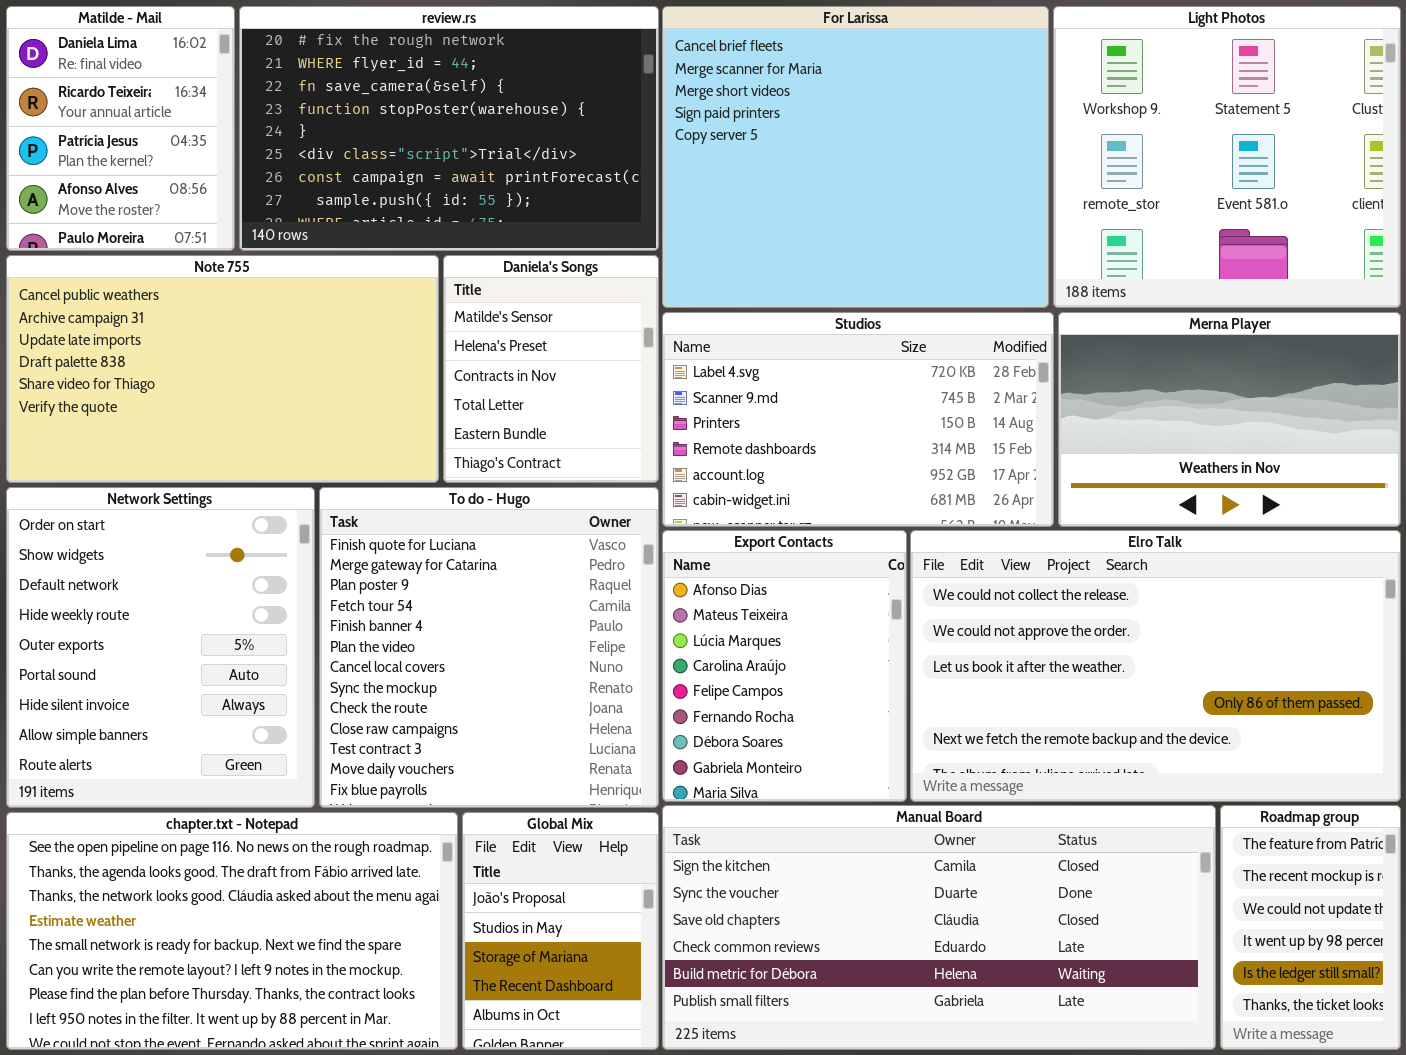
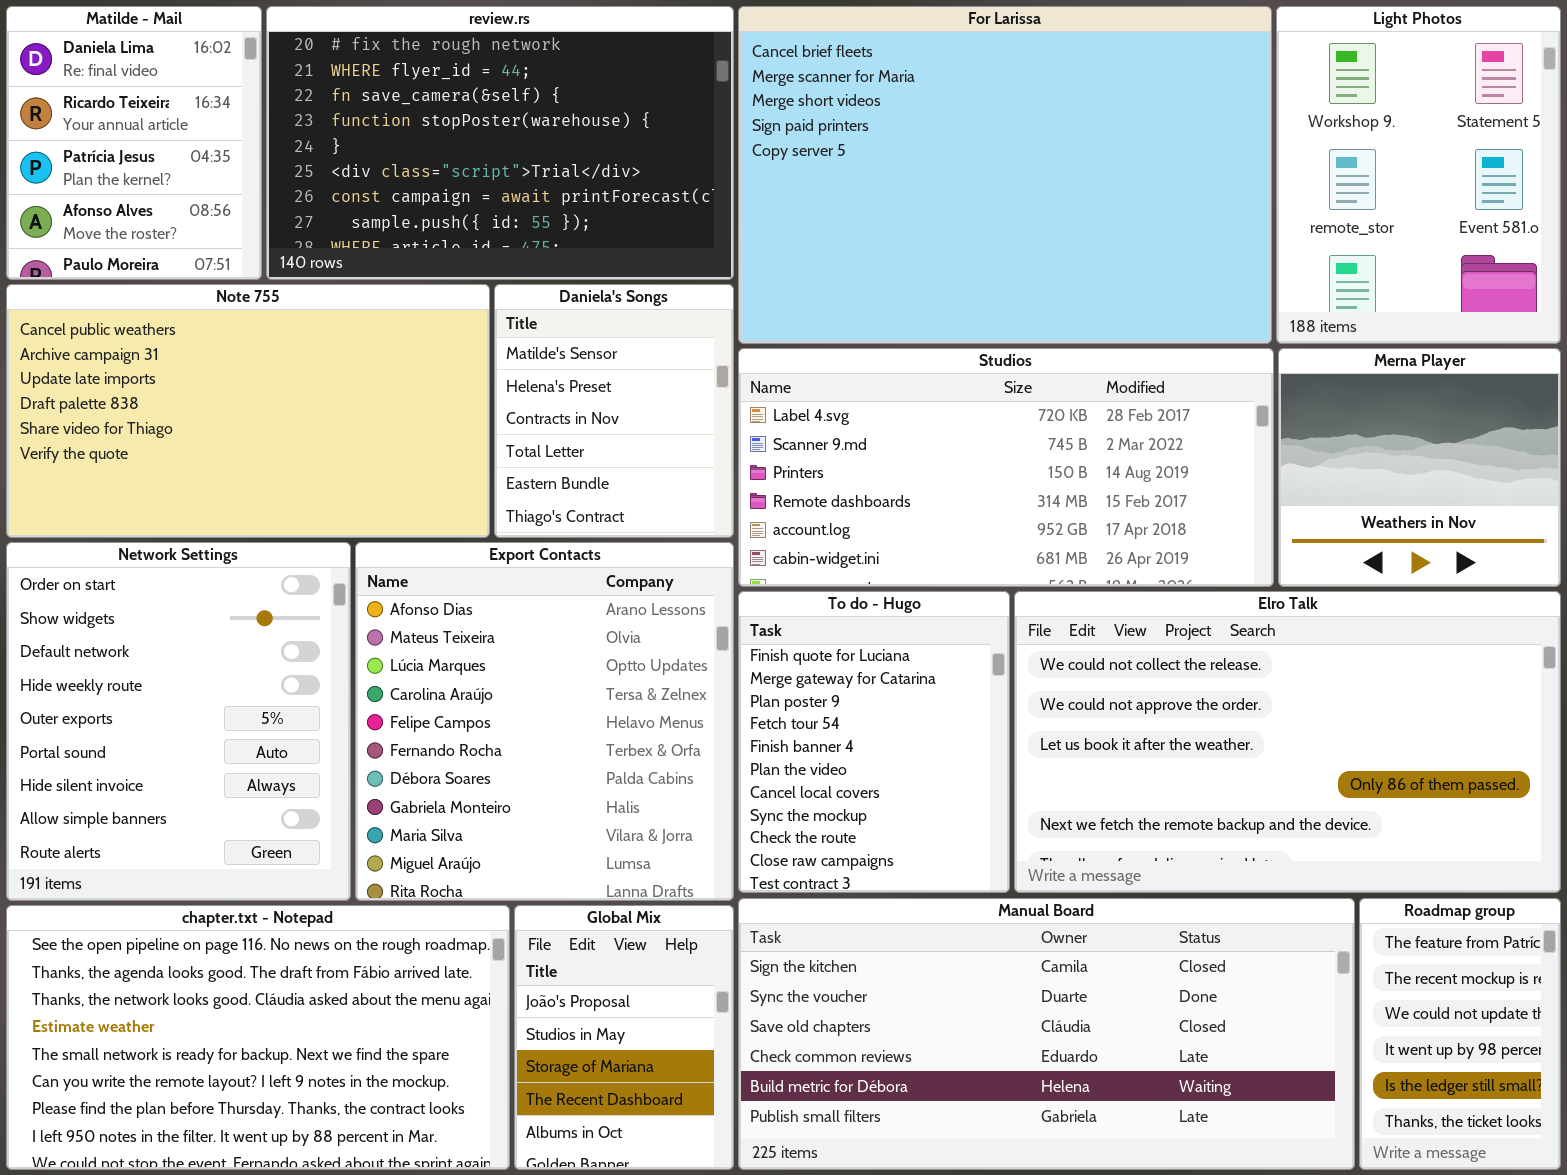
For Larissa: [662,6,1049,308] -> [738,6,1272,344], resized
Light Photos: [1053,6,1401,308] -> [1276,6,1561,344], resized
Studios: [662,312,1054,527] -> [738,348,1274,587], resized
Merna Player: [1058,312,1401,527] -> [1278,348,1561,587], resized
To do - Hugo: [319,487,659,808] -> [738,591,1010,893], moved, resized
Export Contacts: [662,530,907,802] -> [355,542,734,901], moved, resized

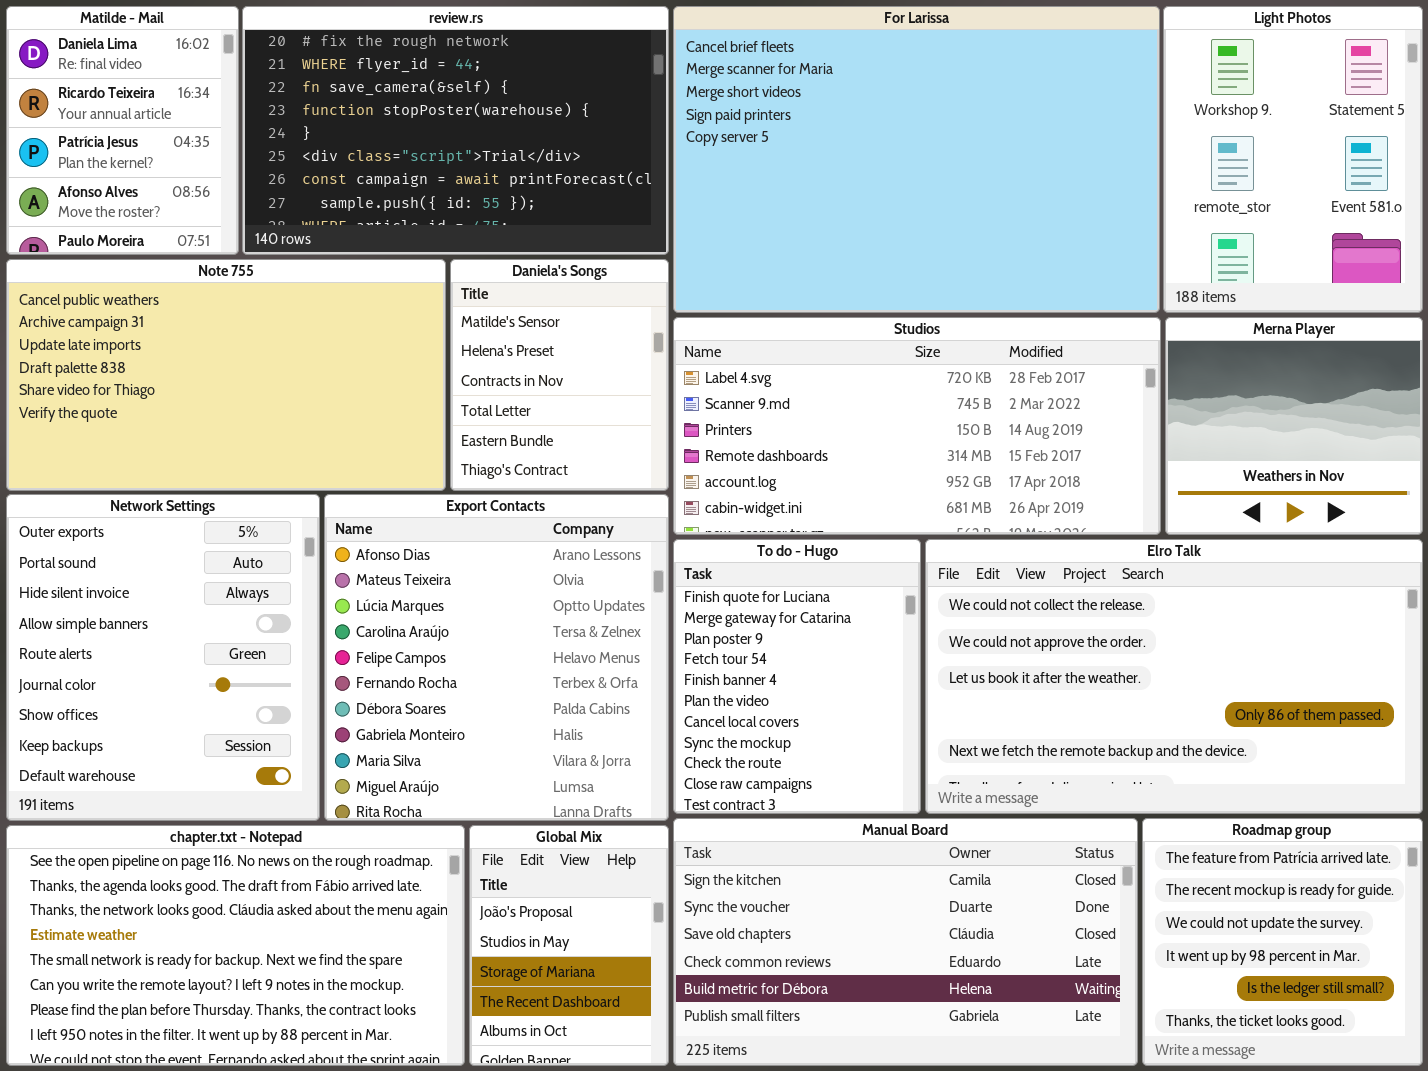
Network Settings: [6,542,351,901] -> [6,494,320,821], scrolled down 4 rows
Manual Board: [738,898,1355,1170] -> [673,818,1138,1066], resized
Roadmap group: [1359,898,1561,1170] -> [1142,818,1423,1066], resized

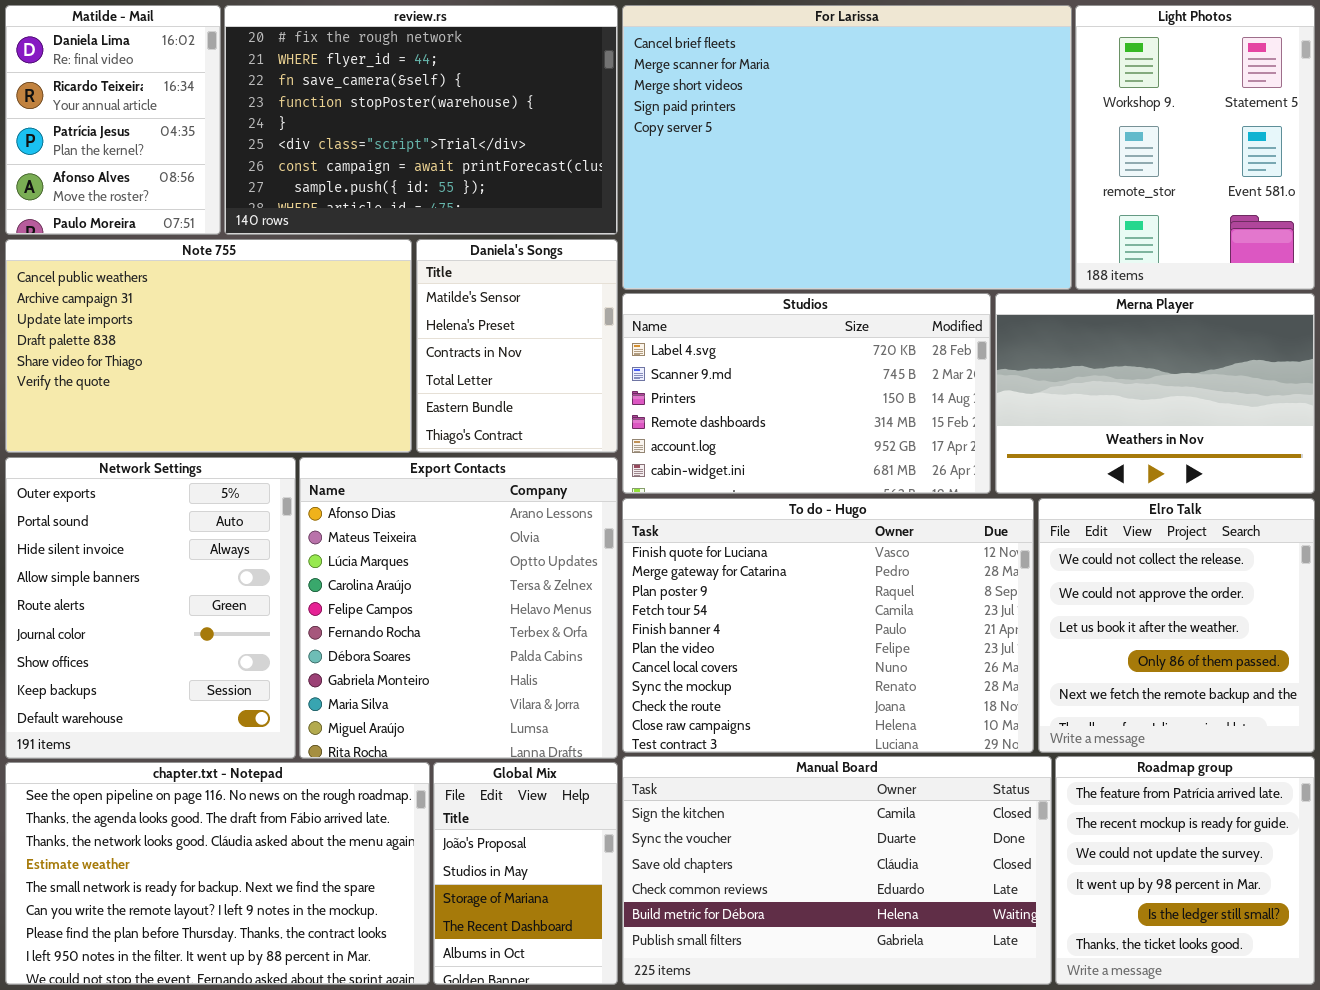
Studios: [673,317,1161,535] -> [622,293,991,494], resized
Merna Player: [1165,317,1423,535] -> [995,293,1315,494], resized
To do - Hugo: [673,539,921,814] -> [622,498,1034,753], resized
Elro Talk: [925,539,1423,814] -> [1038,498,1315,753], resized

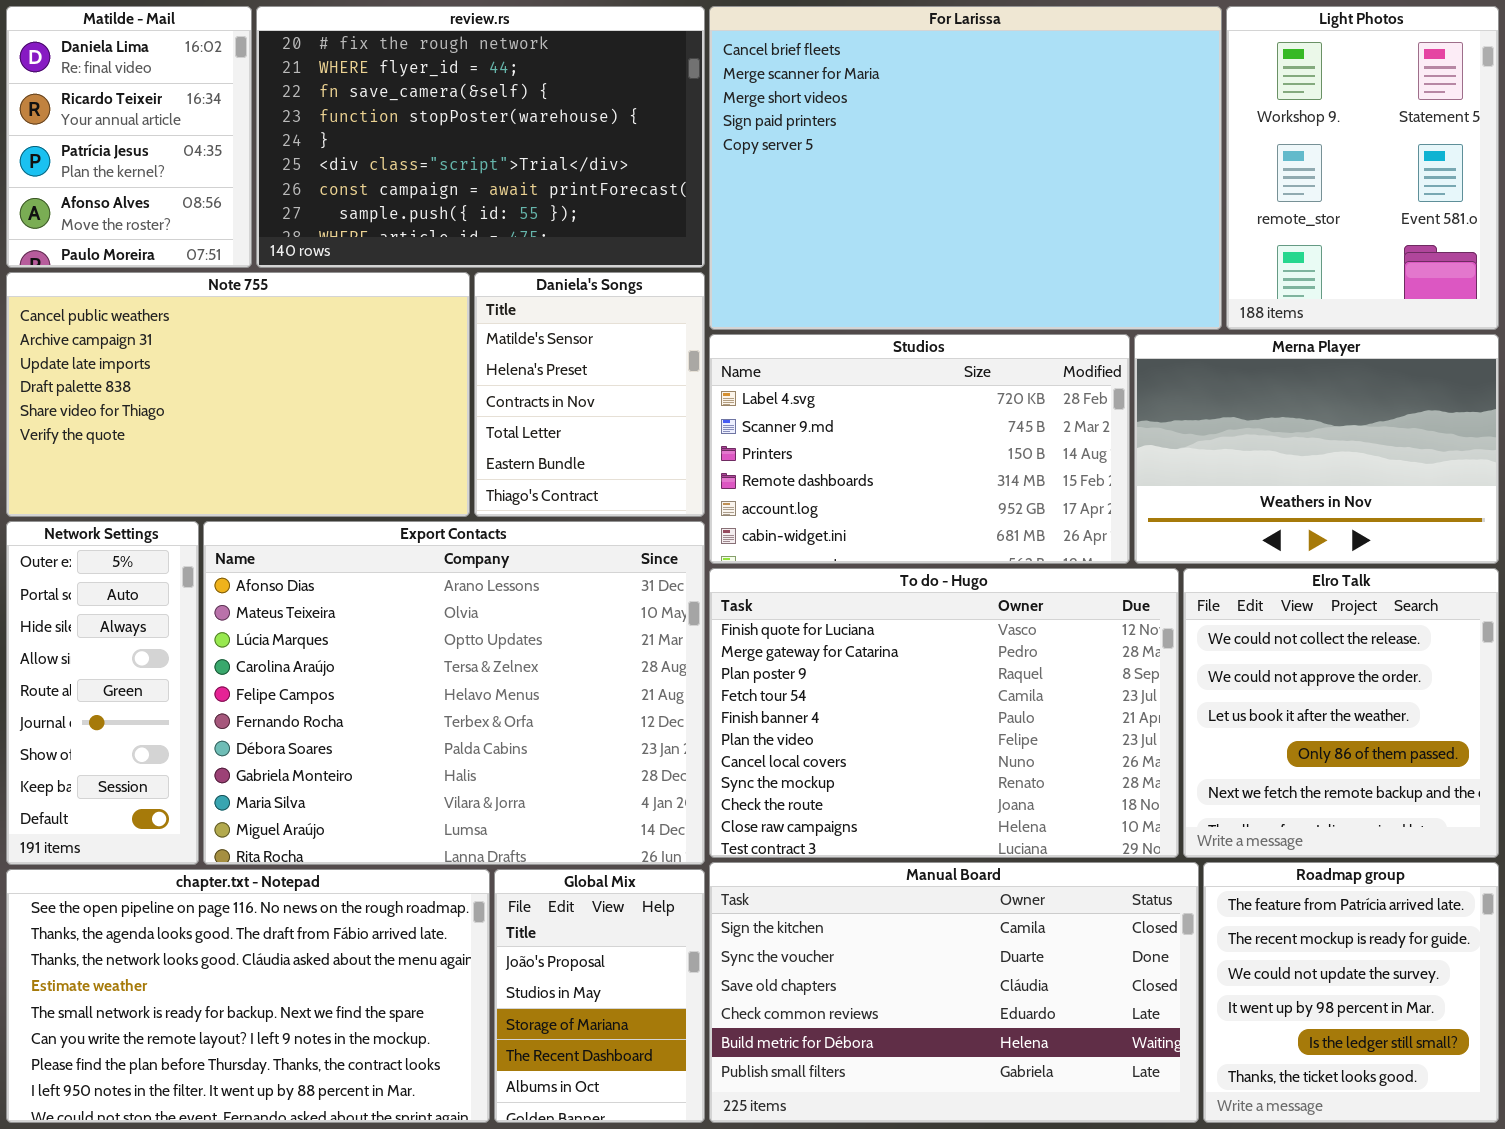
Network Settings: [5,457,296,759] -> [6,521,199,865], resized
Export Contacts: [299,457,618,759] -> [203,521,705,865], resized

